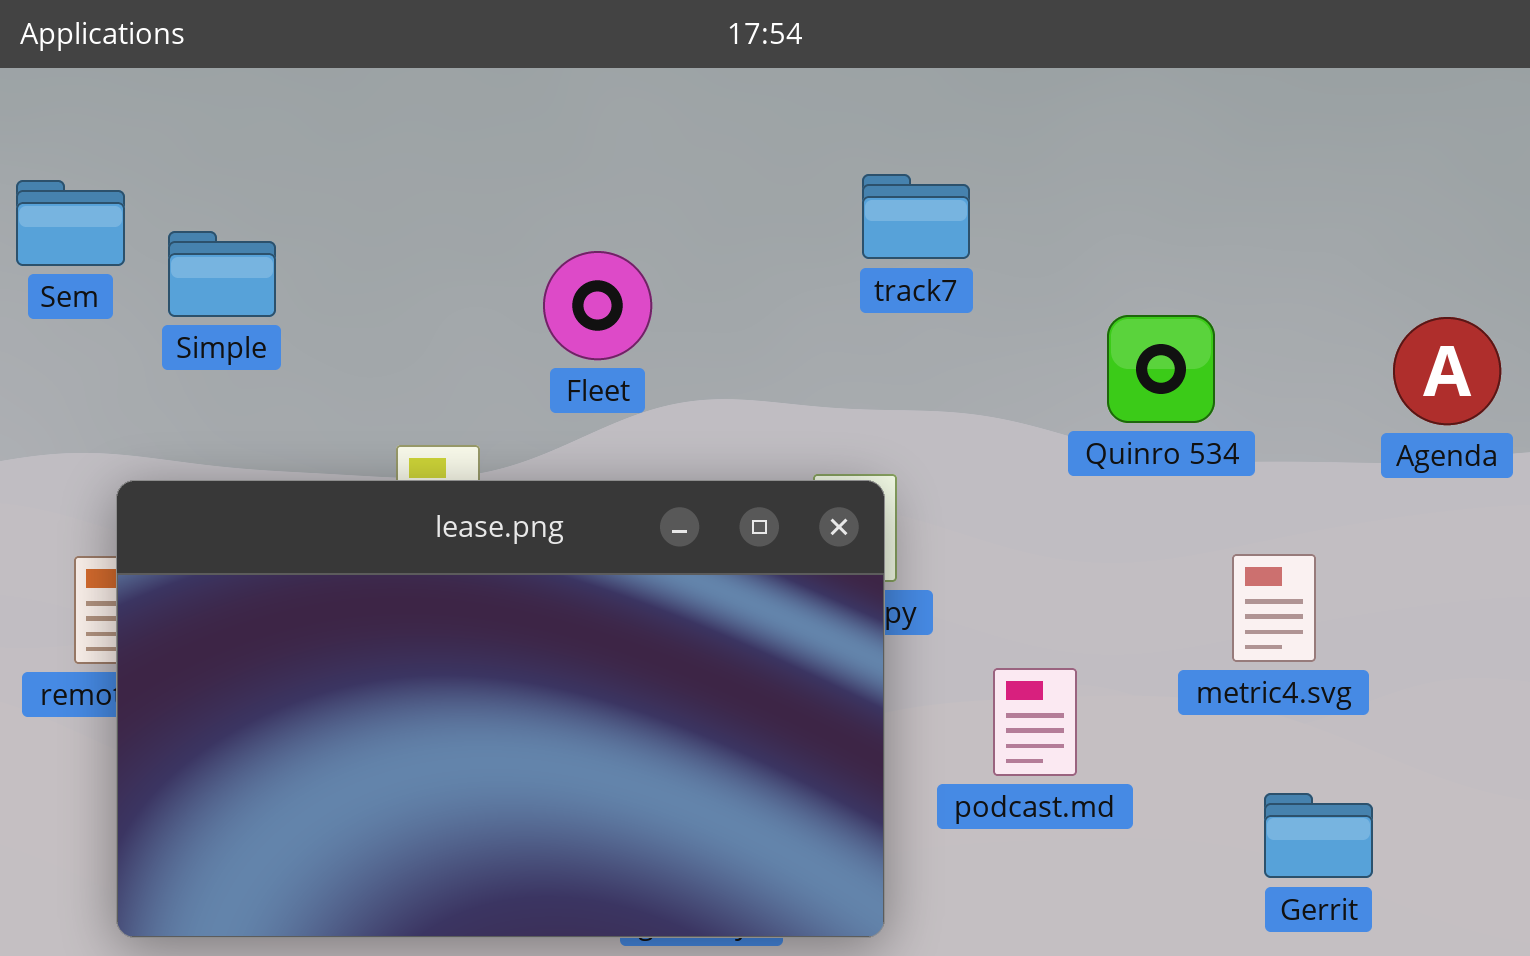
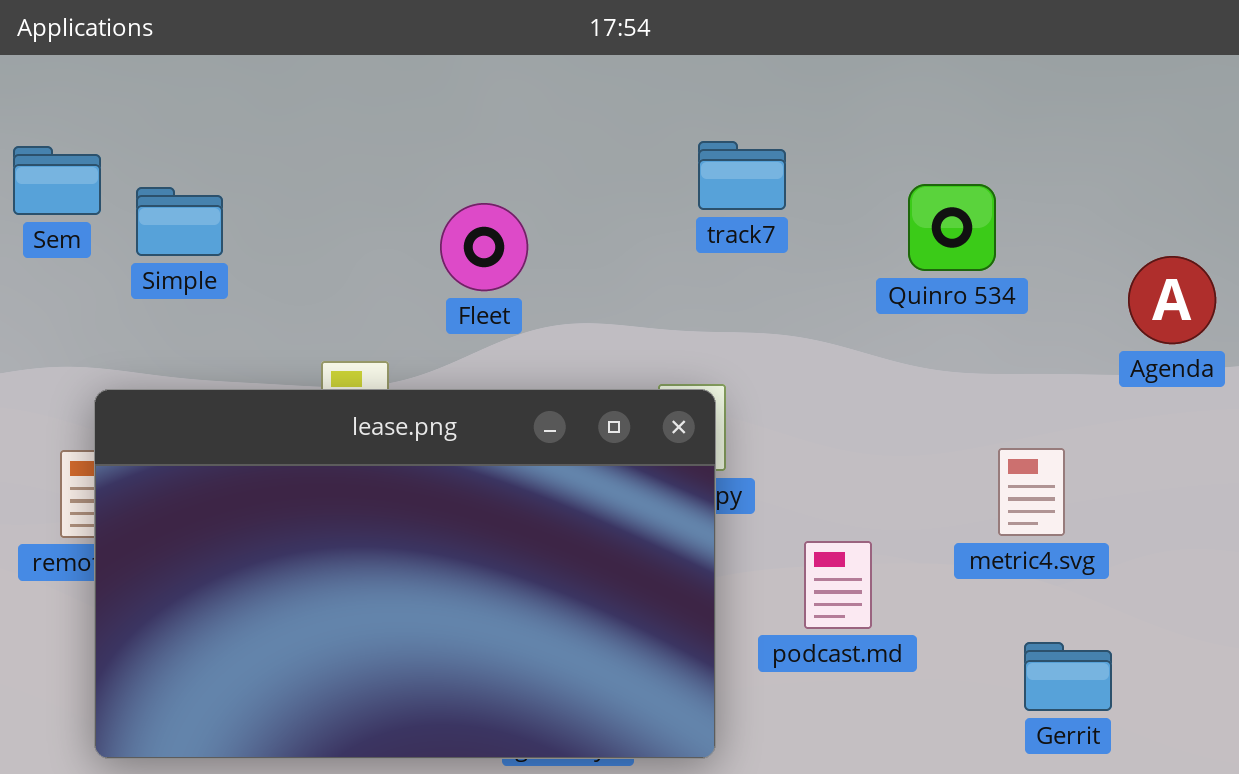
Quinro 534: [1107,315,1215,423] -> [908,184,996,271], moved

